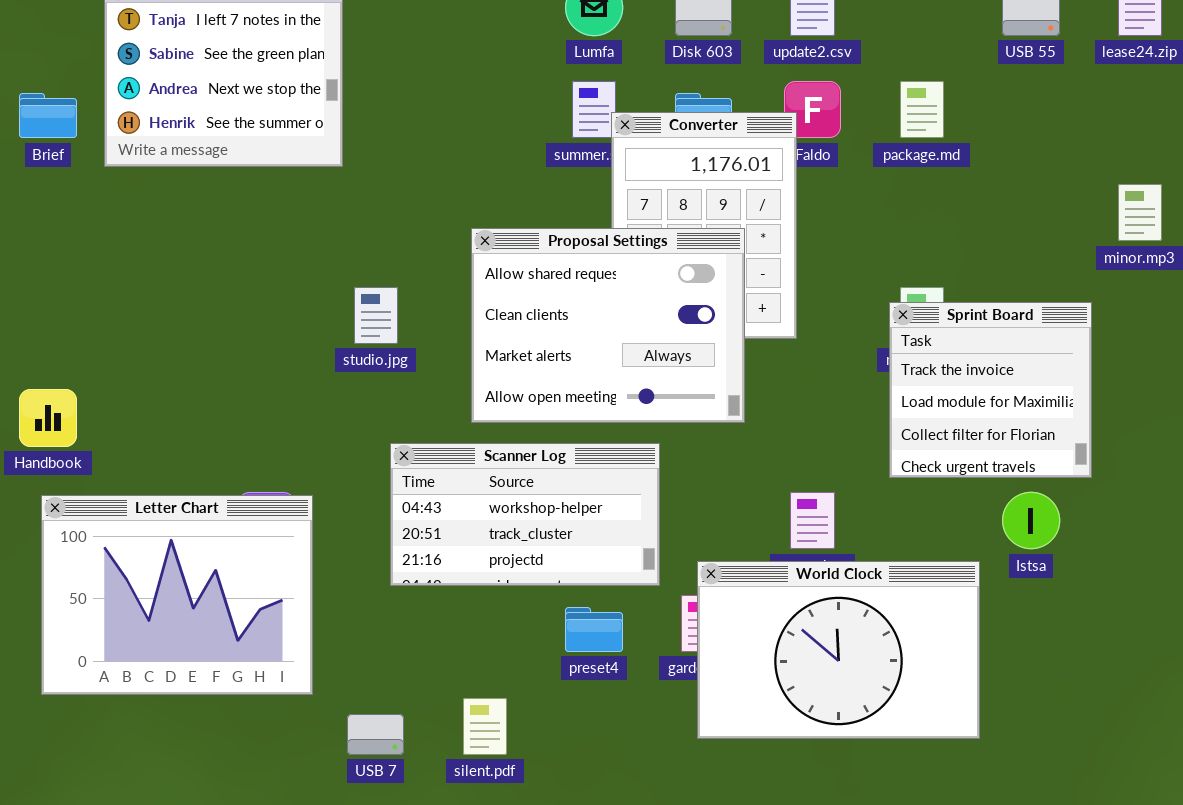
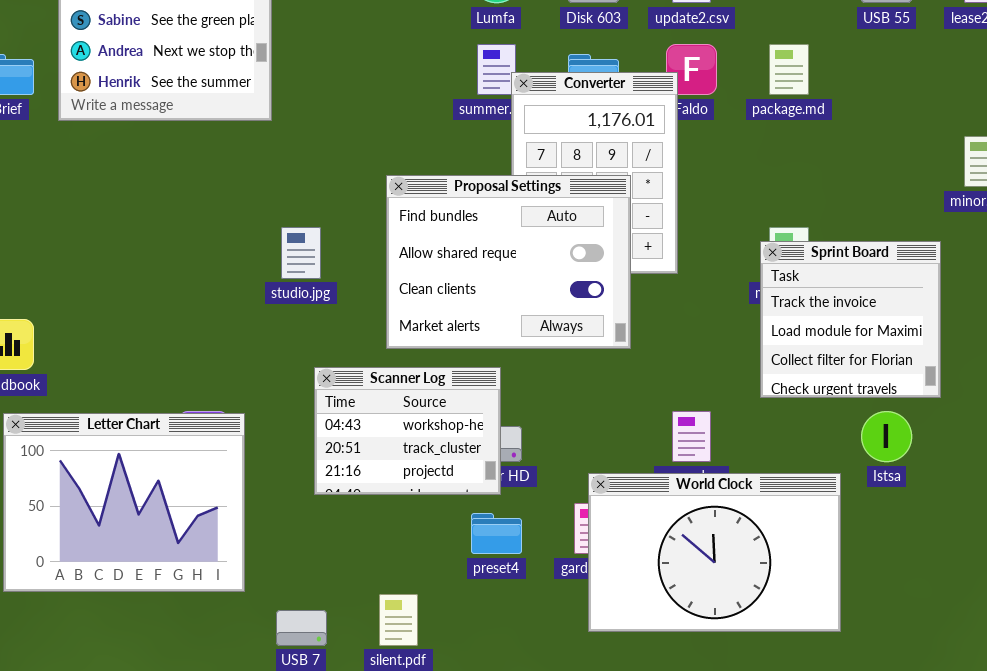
Proposal Settings: [471,228,745,423] -> [386,175,631,349], scrolled up 1 row
Scanner Log: [390,443,660,586] -> [314,367,501,495], resized

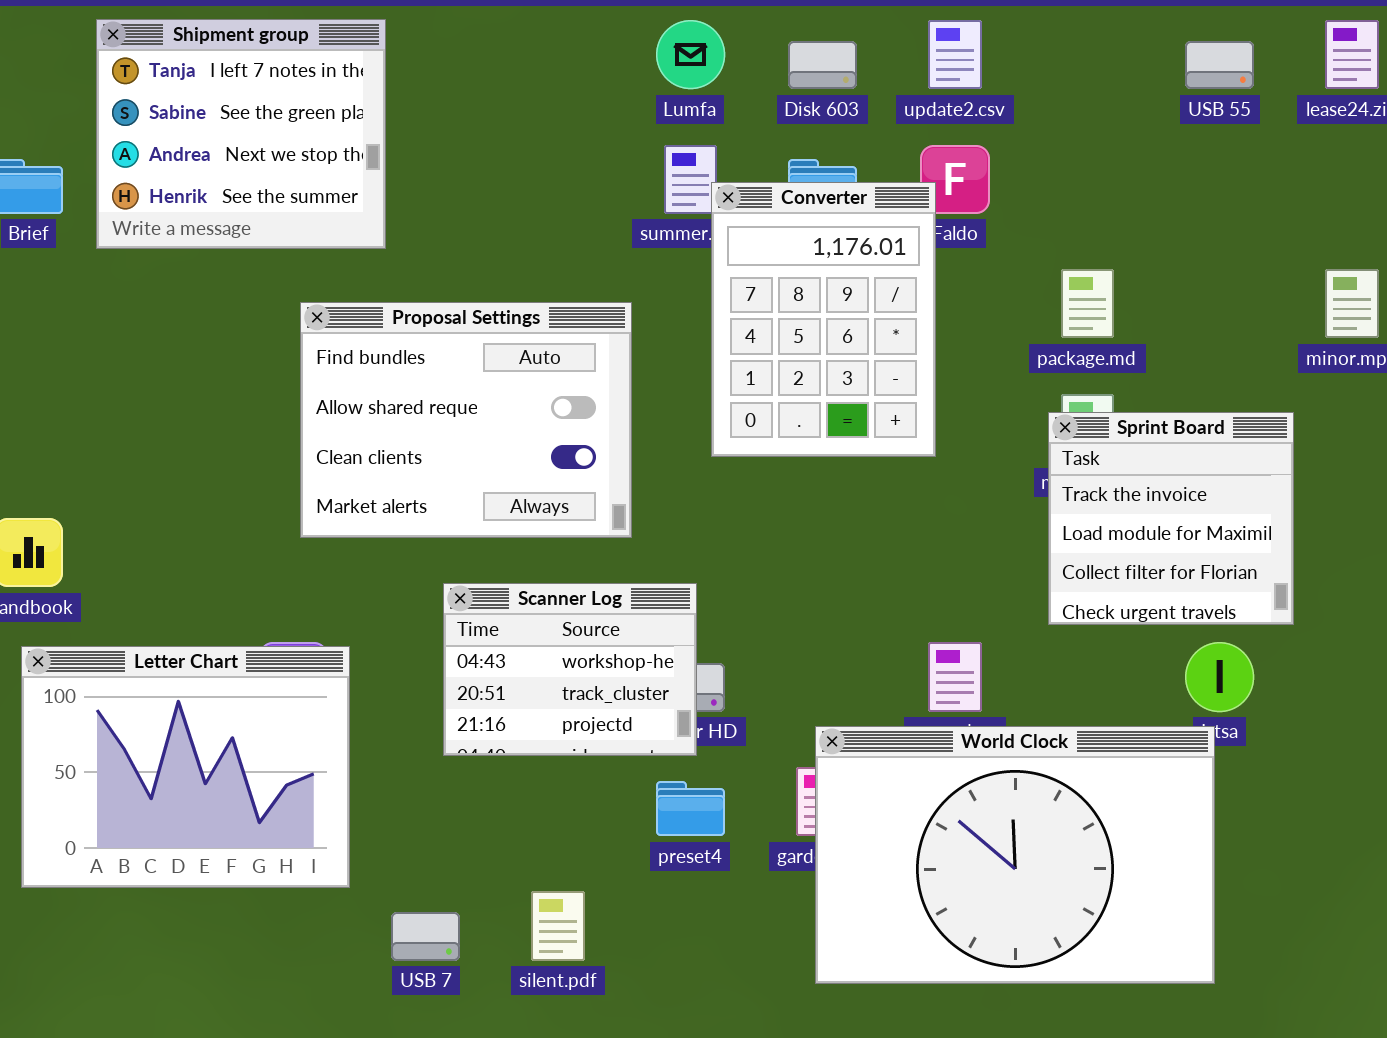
package.md: [769,44,809,95] -> [1061,269,1114,338], moved
Proposal Settings: [386,175,631,349] -> [300,302,632,538], moved
World Clock: [588,473,841,632] -> [815,726,1215,984], resized

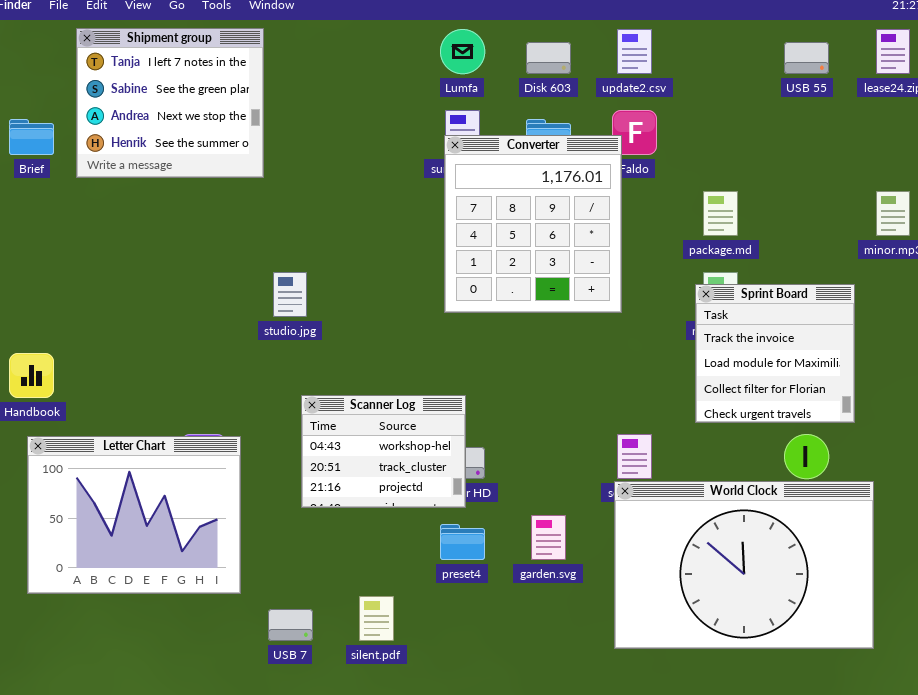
Converter: [711,182,936,457] -> [444,135,622,313], resized
Proposal Settings: [300,302,632,538] -> none, closed
World Clock: [815,726,1215,984] -> [614,481,874,649], moved

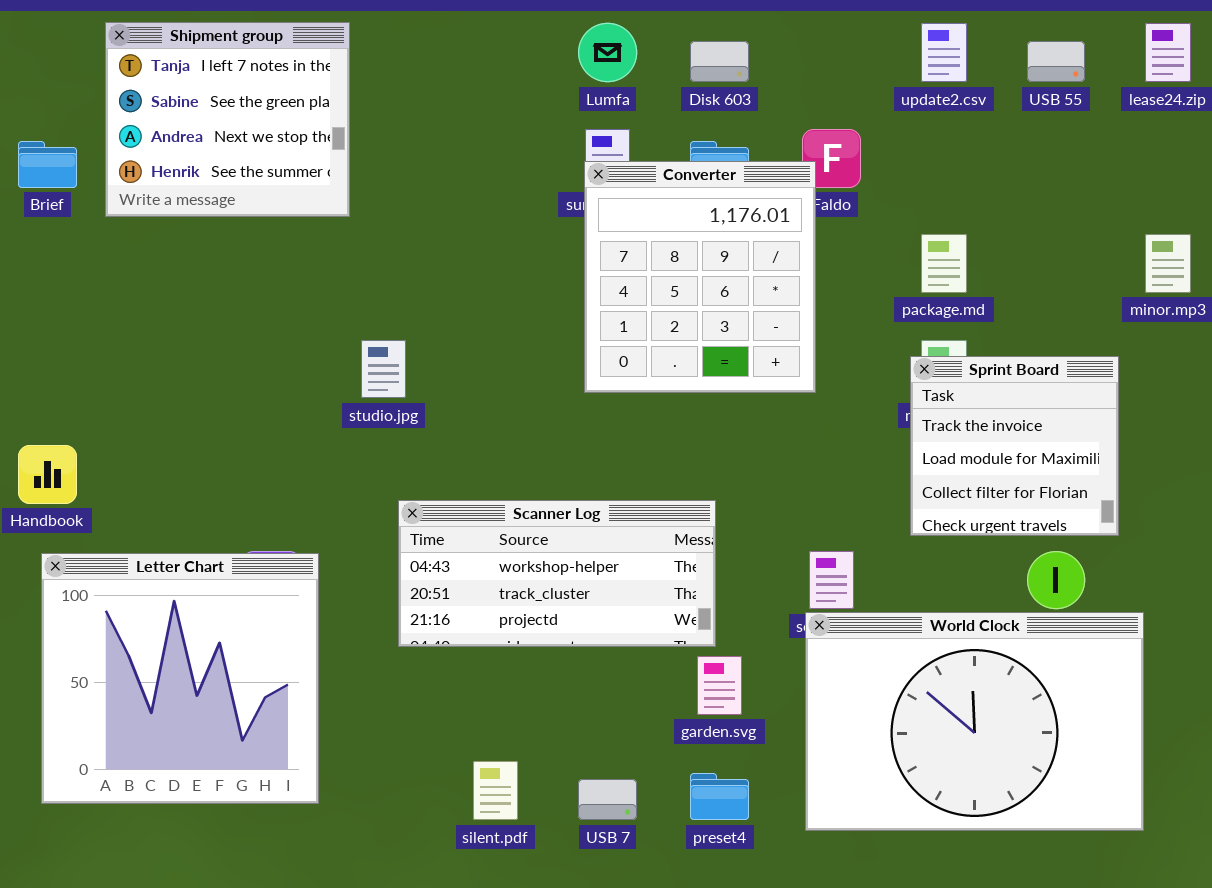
update2.csv: [617,29,652,74] -> [921,23,967,82], moved
Scanner Log: [301,395,466,508] -> [398,500,716,647], resized
Letter Chart: [27,436,241,594] -> [41,553,319,804], resized
preset4: [440,524,485,560] -> [690,773,749,820], moved
USB 7: [268,609,313,641] -> [578,779,637,820], moved

